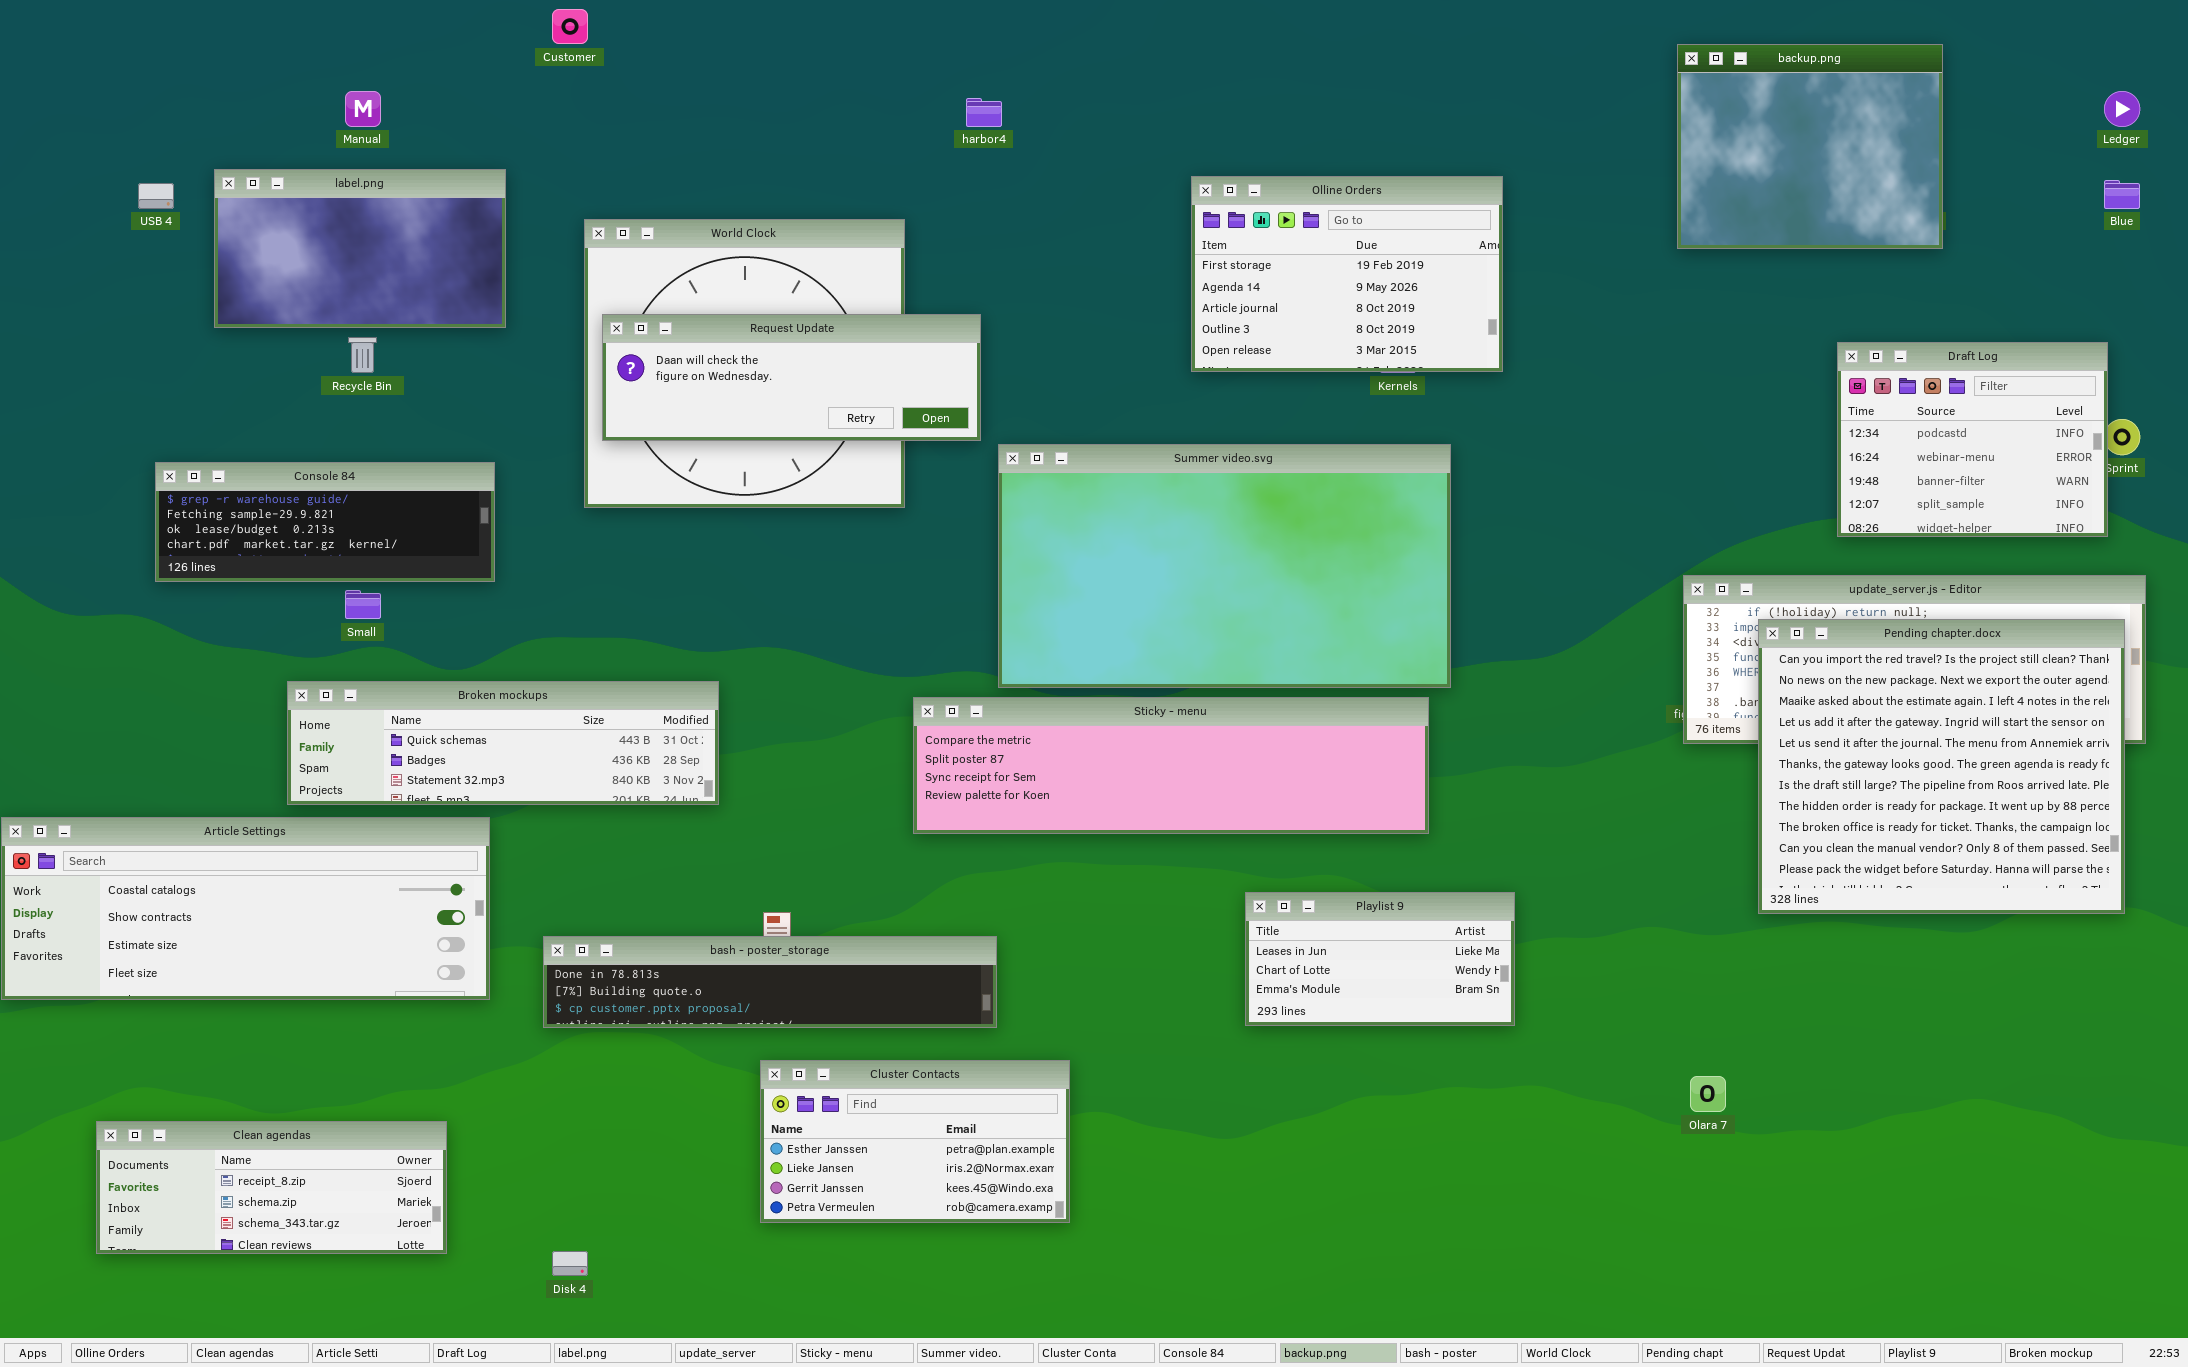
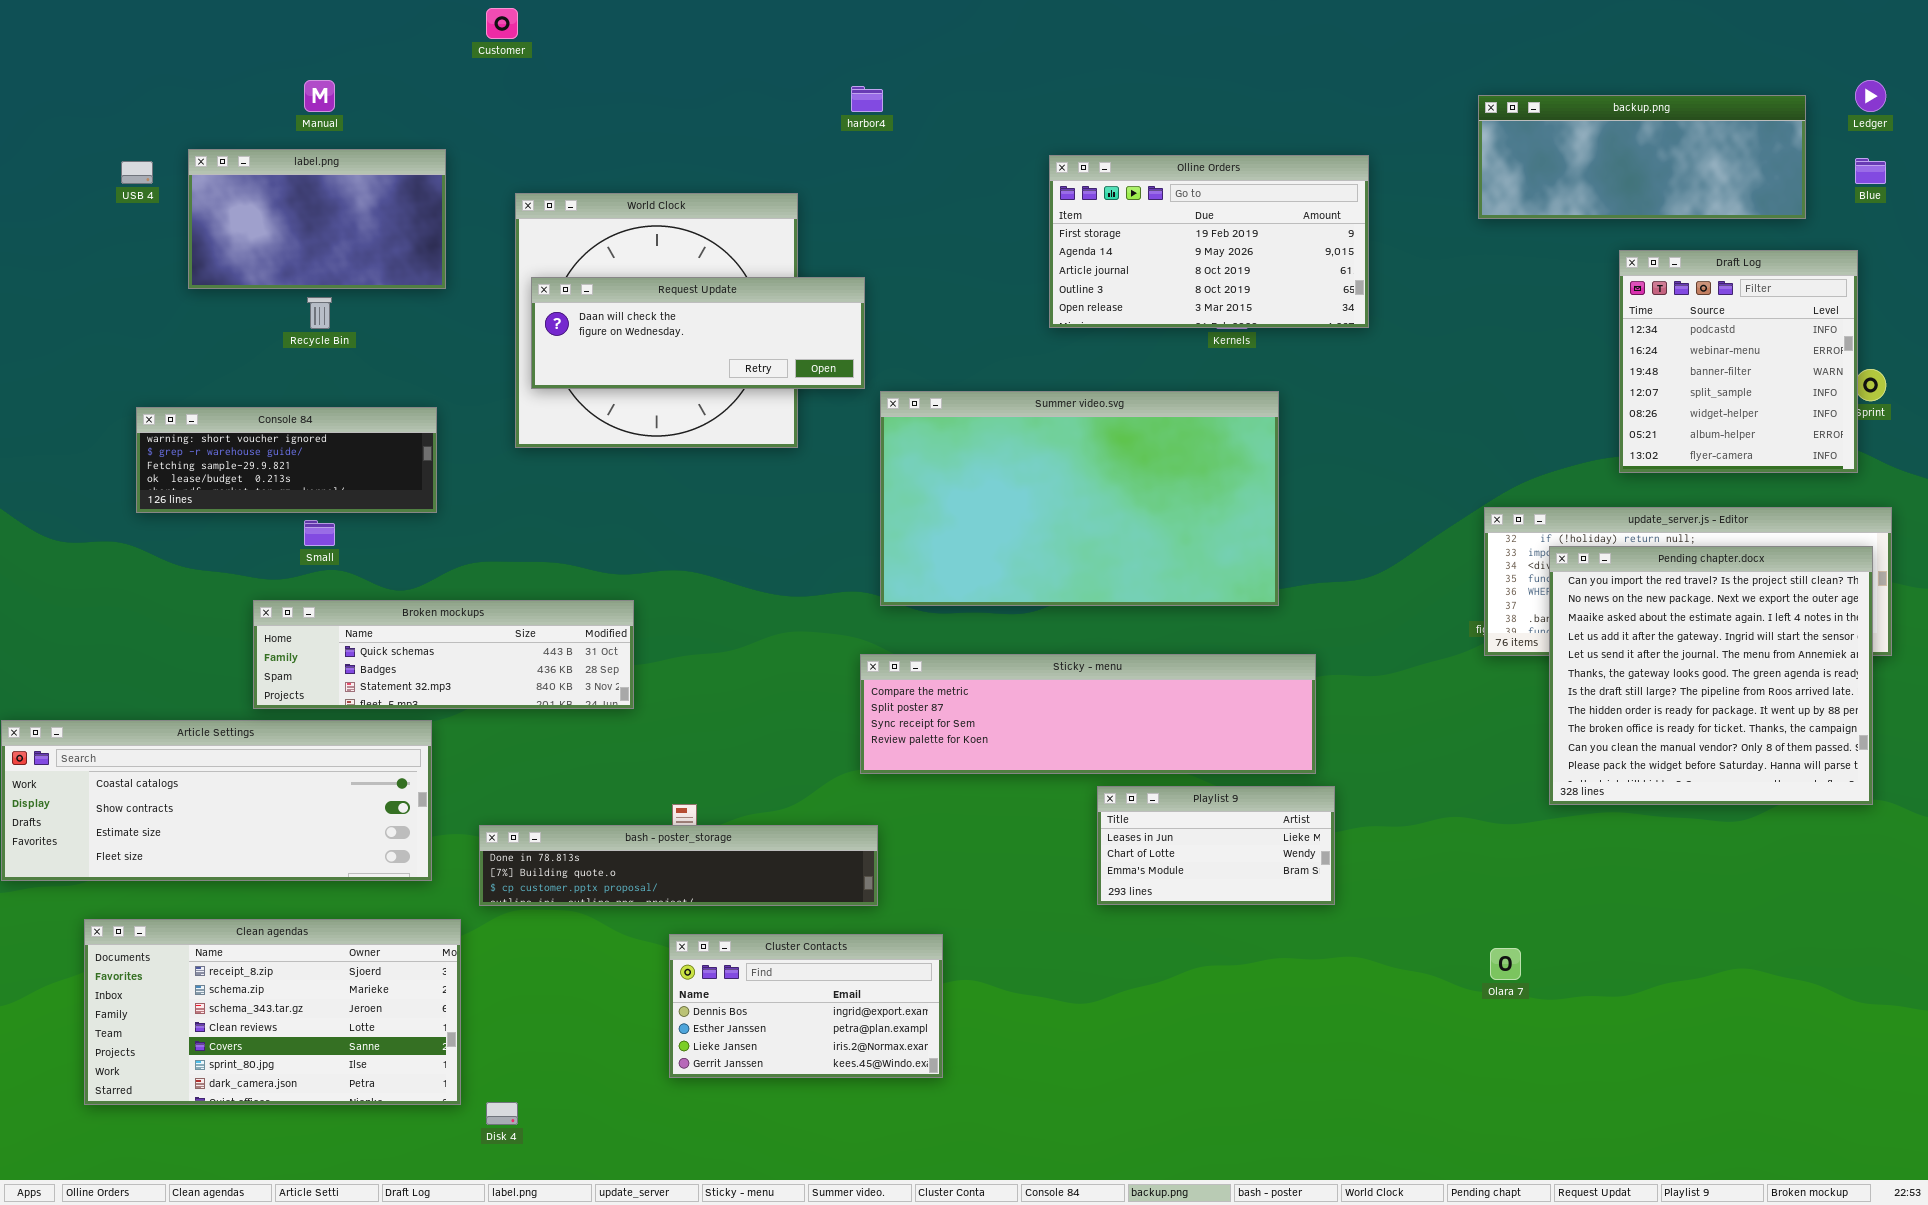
backup.png: [1677,44,1943,249] -> [1478,95,1806,219], resized
Olline Orders: [1191,176,1503,372] -> [1049,155,1369,328], resized
Draft Log: [1837,342,2108,537] -> [1619,250,1858,473], resized
Console 84: [155,462,495,582] -> [136,407,437,513], scrolled up 1 row
Sticky - menu: [913,697,1429,834] -> [860,654,1316,774], moved
Cluster Contacts: [760,1060,1070,1223] -> [669,934,943,1078], scrolled up 1 row
Clean agendas: [96,1121,447,1254] -> [84,919,461,1105], resized

